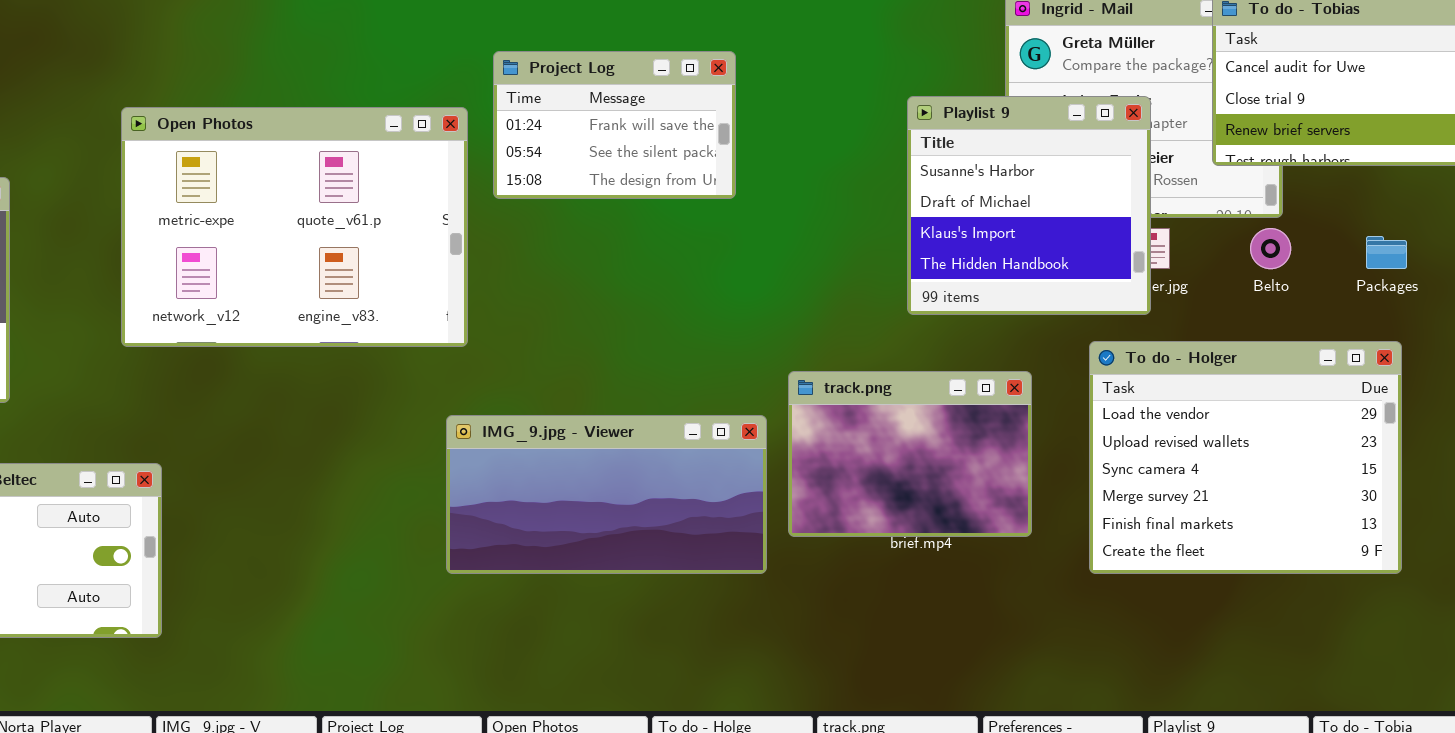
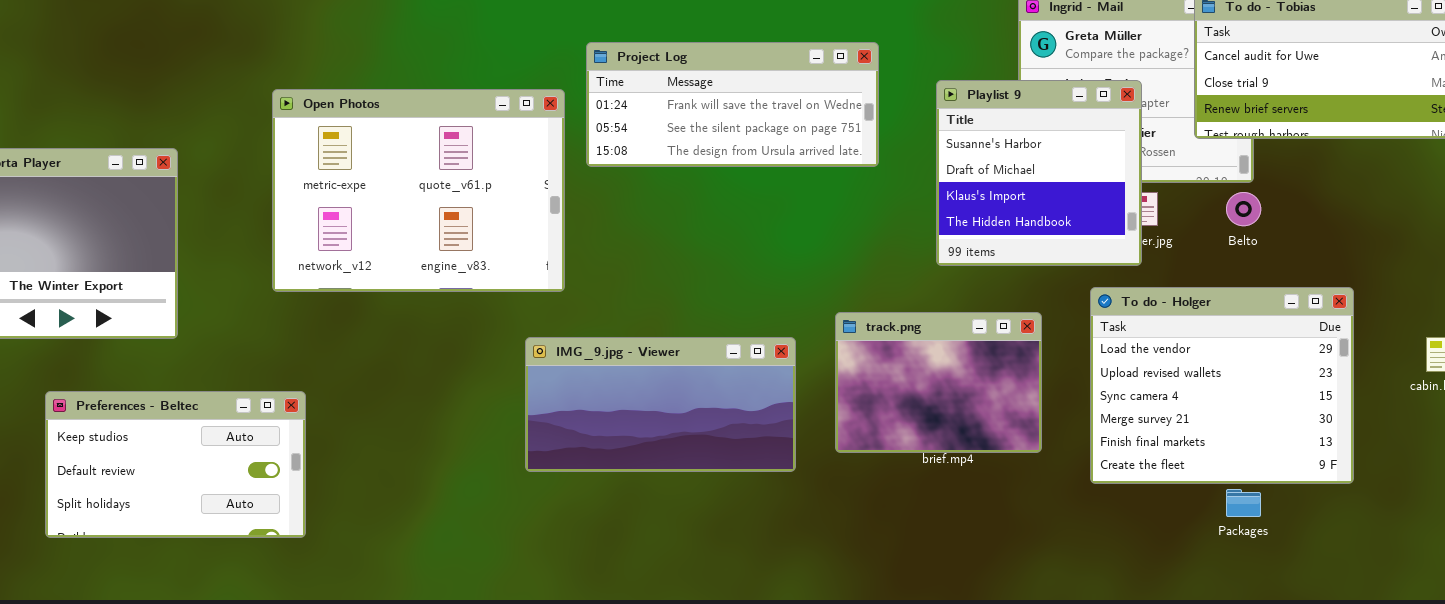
Project Log: [493,51,736,199] -> [586,42,879,167], resized
Packages: [1366,236,1407,269] -> [1226,489,1261,517], moved
IMG_9.jpg - Viewer: [446,415,767,574] -> [525,337,796,472], moved

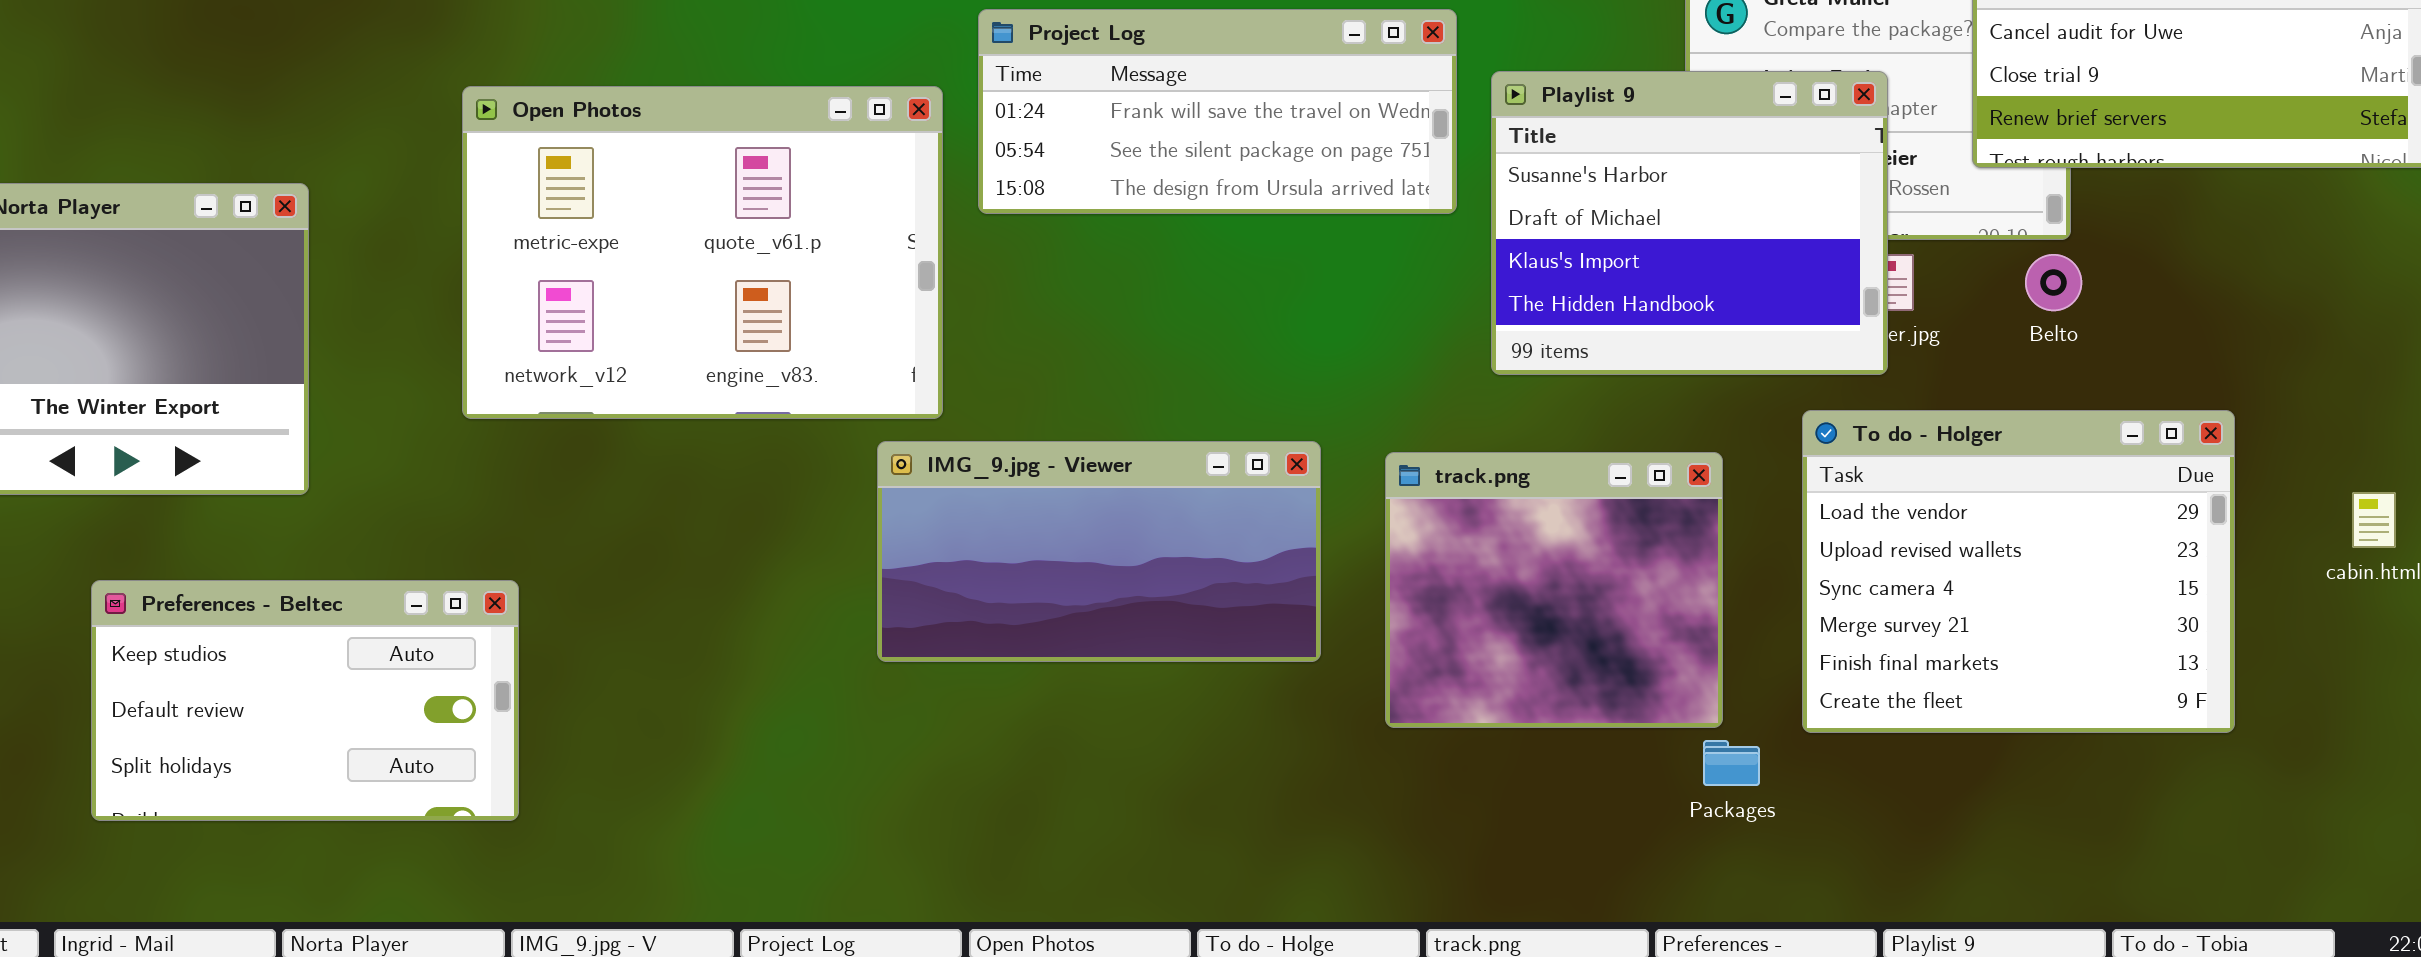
Playlist 9: [936,80,1142,266] -> [1491,71,1888,375], resized
track.png: [835,312,1042,453] -> [1385,452,1723,728], resized
IMG_9.jpg - Viewer: [525,337,796,472] -> [877,441,1321,662], moved
Packages: [1226,489,1261,517] -> [1703,740,1760,786], moved

